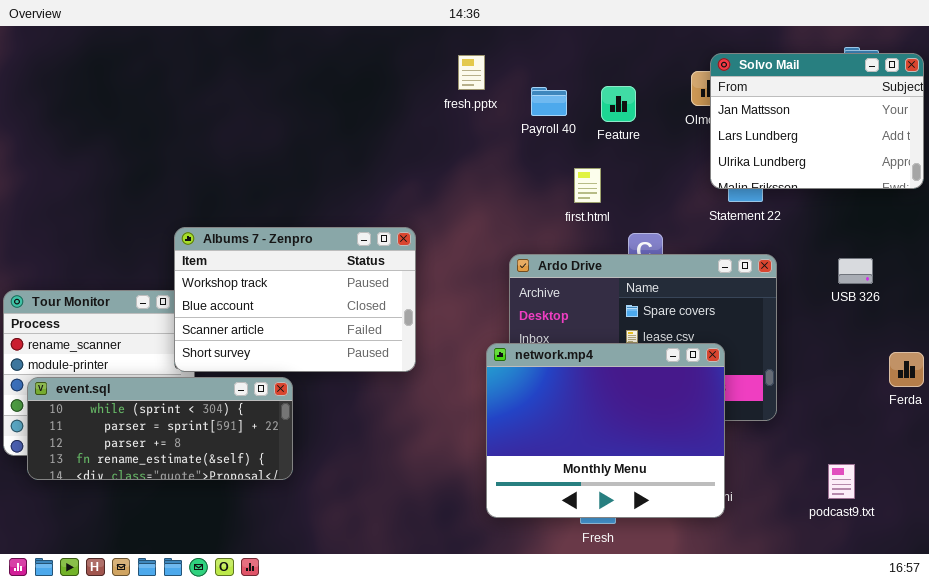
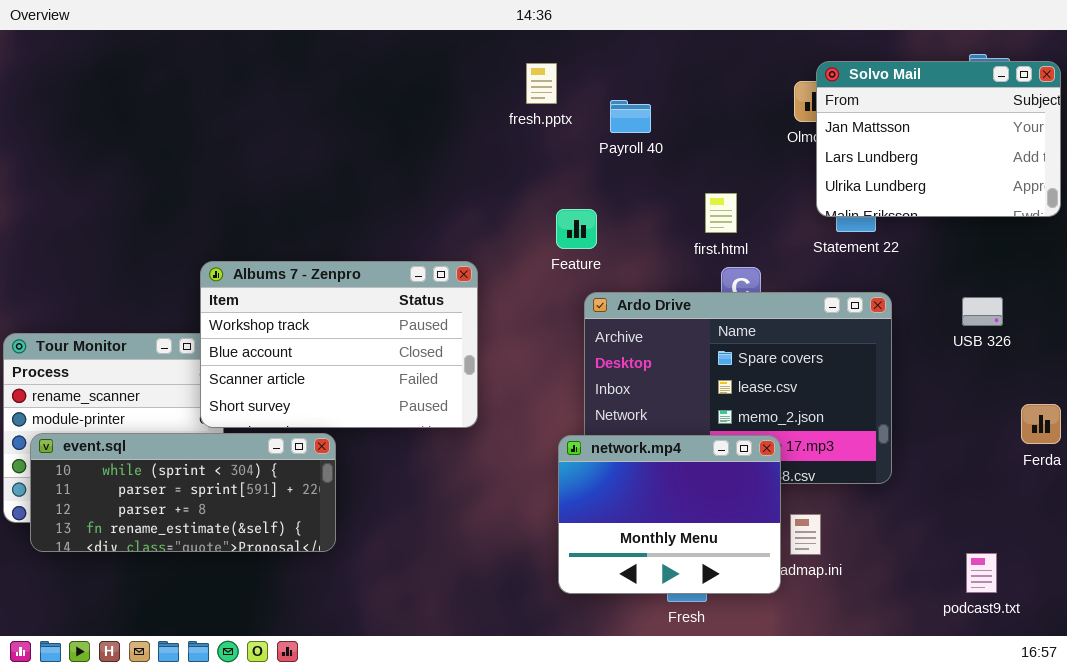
Feature: [601,86,636,122] -> [556,209,597,249], moved
first.html: [574,168,601,203] -> [705,193,737,233], moved
network.mp4: [486,343,725,518] -> [558,435,781,594], resized
podcast9.txt: [828,464,855,499] -> [966,553,997,593], moved

